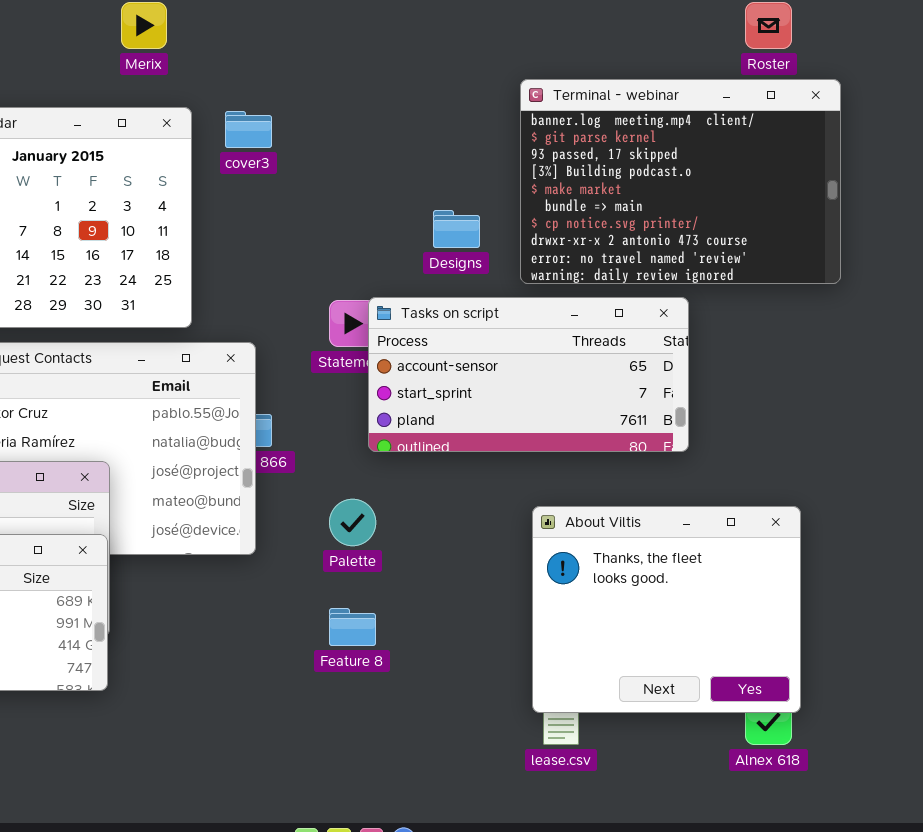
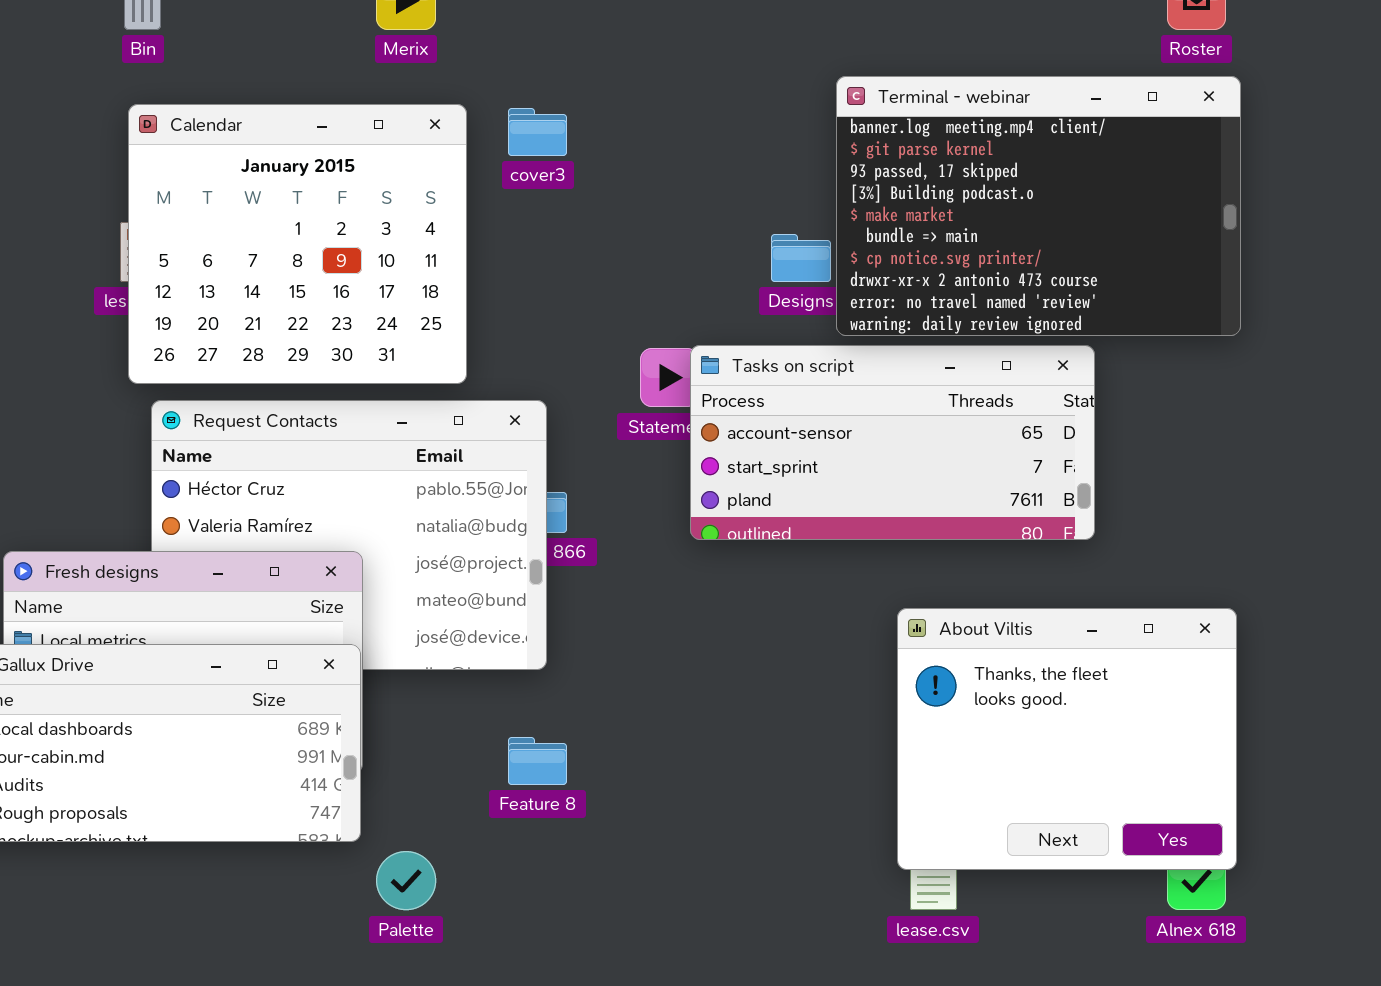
Terminal - webinar: [520,79,841,284] -> [836,76,1241,336], moved
Palette: [329,499,376,546] -> [376,851,436,910], moved
Feature 8: [329,608,376,646] -> [508,737,567,785], moved

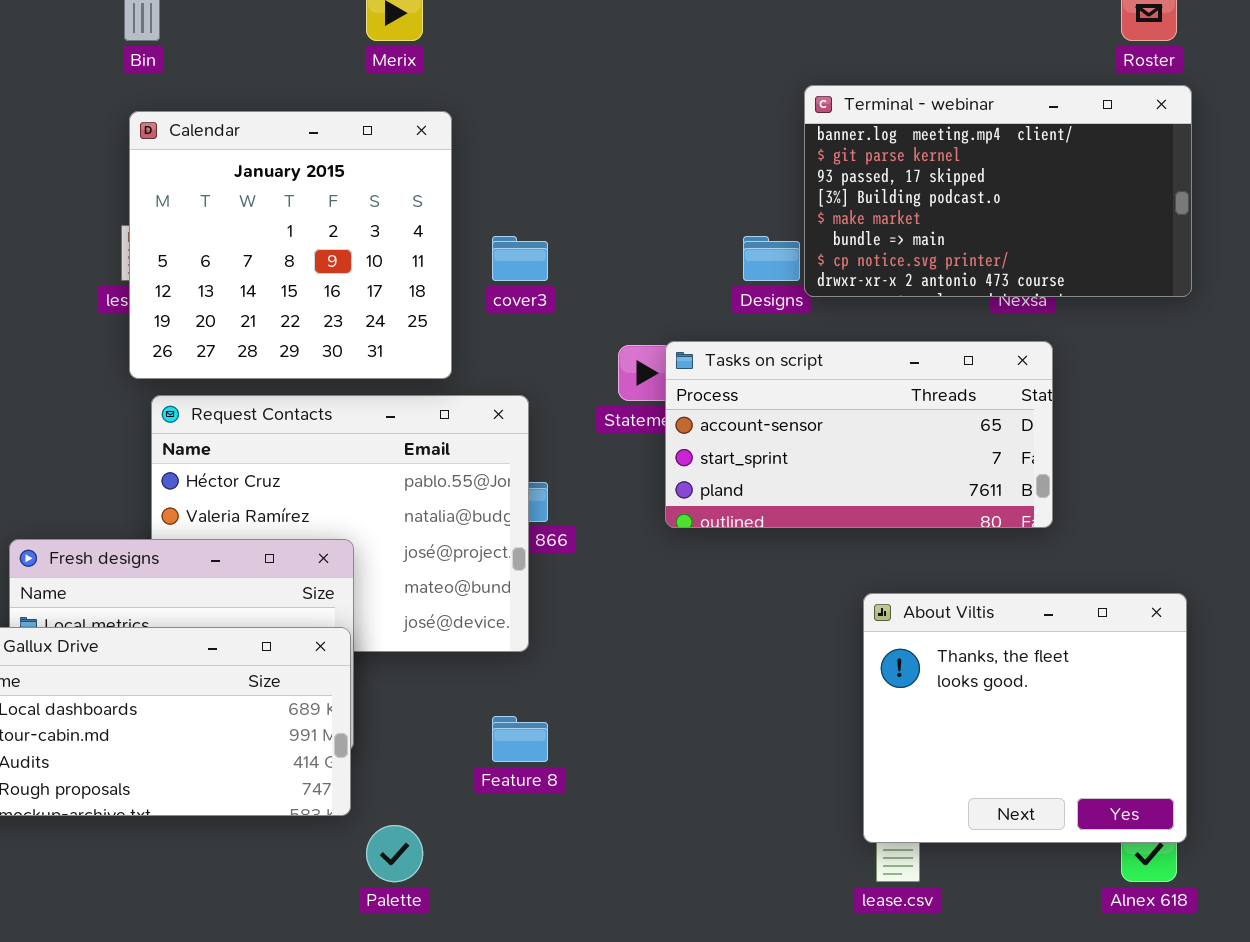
Terminal - webinar: [836,76,1241,336] -> [804,85,1192,297], resized
cover3: [508,108,567,156] -> [492,236,548,281], moved

